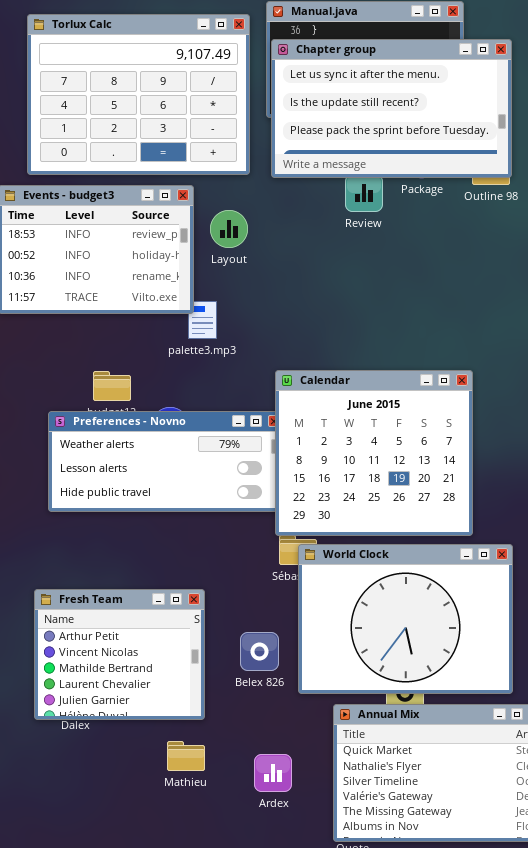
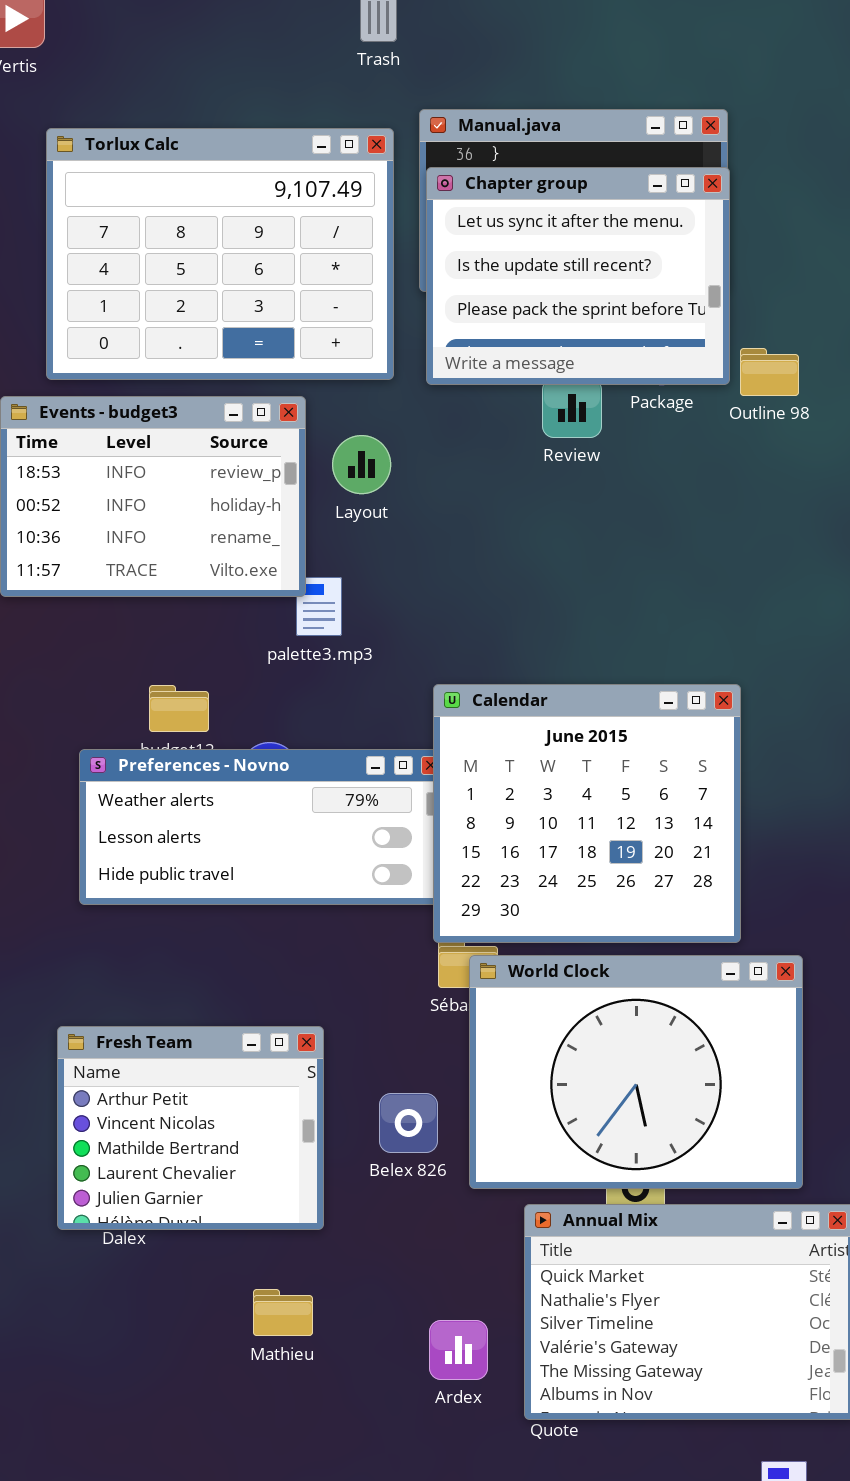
Chapter group: [271,39,512,178] -> [426,167,730,385], resized
Mathieu: [167,741,205,771] -> [253,1289,313,1336], moved
Ardex: [254,754,292,792] -> [429,1320,488,1380], moved

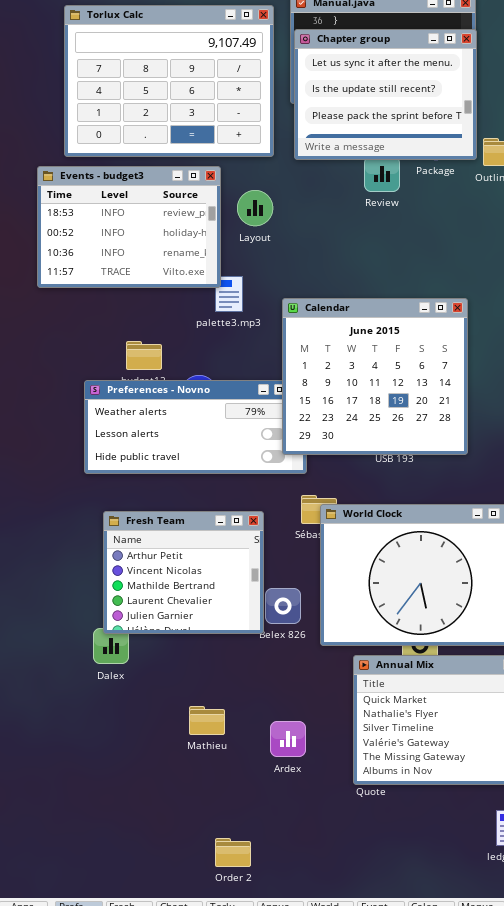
Calendar: [433,684,741,943] -> [282,298,468,455], moved
Fresh Team: [57,1026,324,1230] -> [103,511,264,634], moved
Ardex: [429,1320,488,1380] -> [270,721,306,757], moved

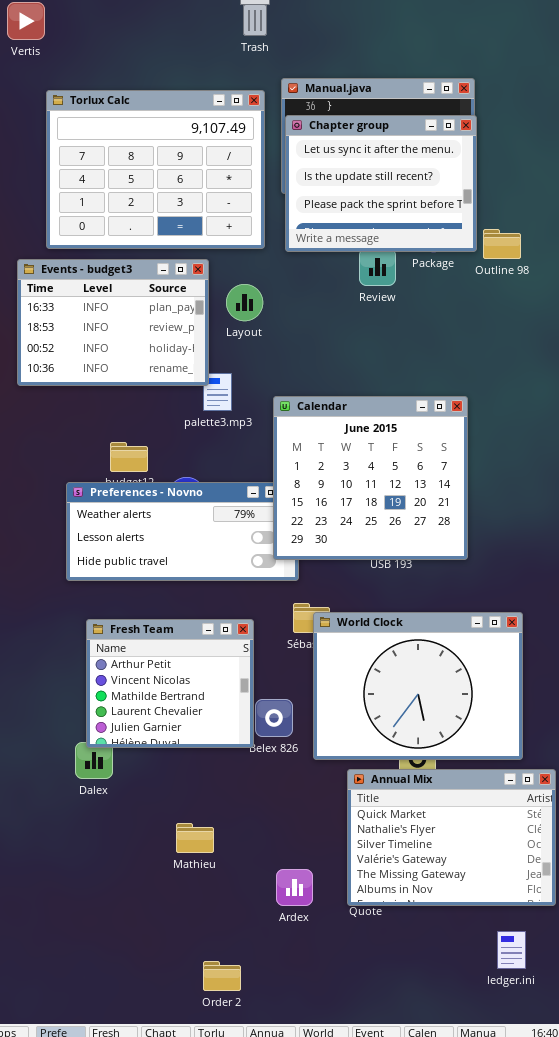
Events - budget3: [37,166,221,288] -> [17,259,209,386], scrolled up 1 row
Ardex: [270,721,306,757] -> [276,869,313,906], moved

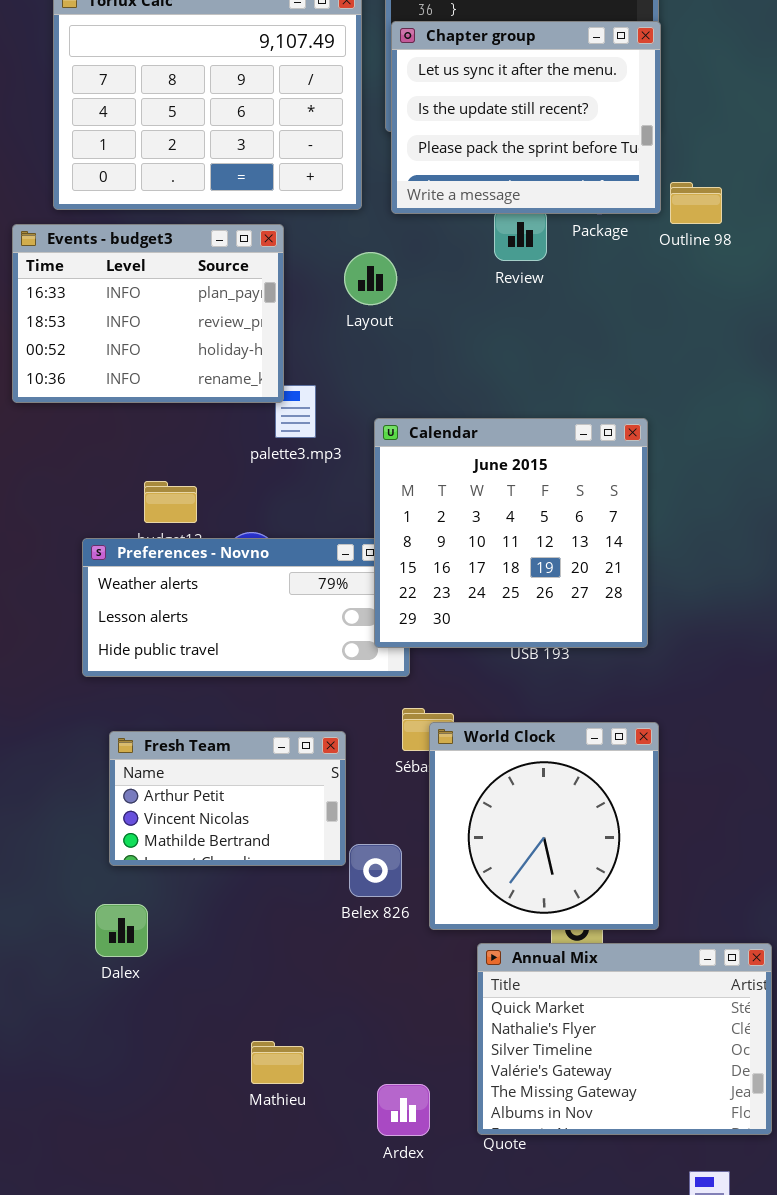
Layout: [226,284,263,321] -> [344,252,397,305], moved
World Clock: [313,612,523,760] -> [429,722,659,930], resized
Fresh Team: [86,619,254,748] -> [109,731,346,866], resized
Mathieu: [176,823,214,853] -> [251,1041,304,1084], moved

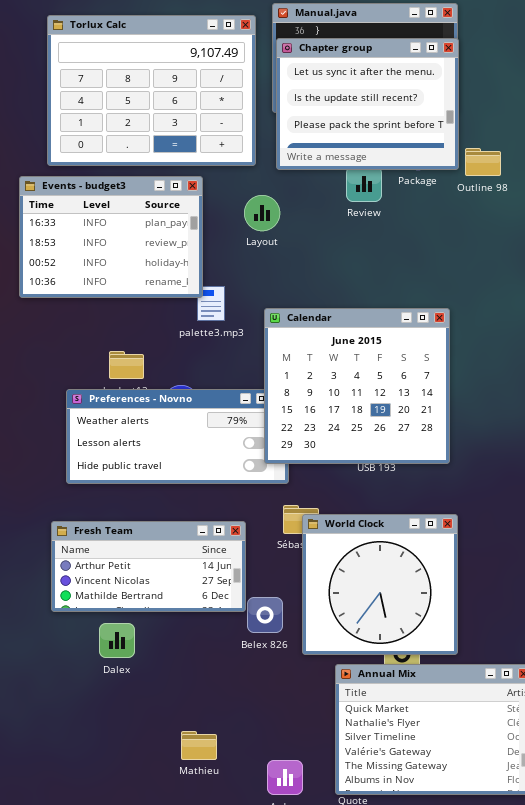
Fresh Team: [109,731,346,866] -> [51,521,246,612], resized
Dalex: [95,904,148,957] -> [99,623,135,658], moved

